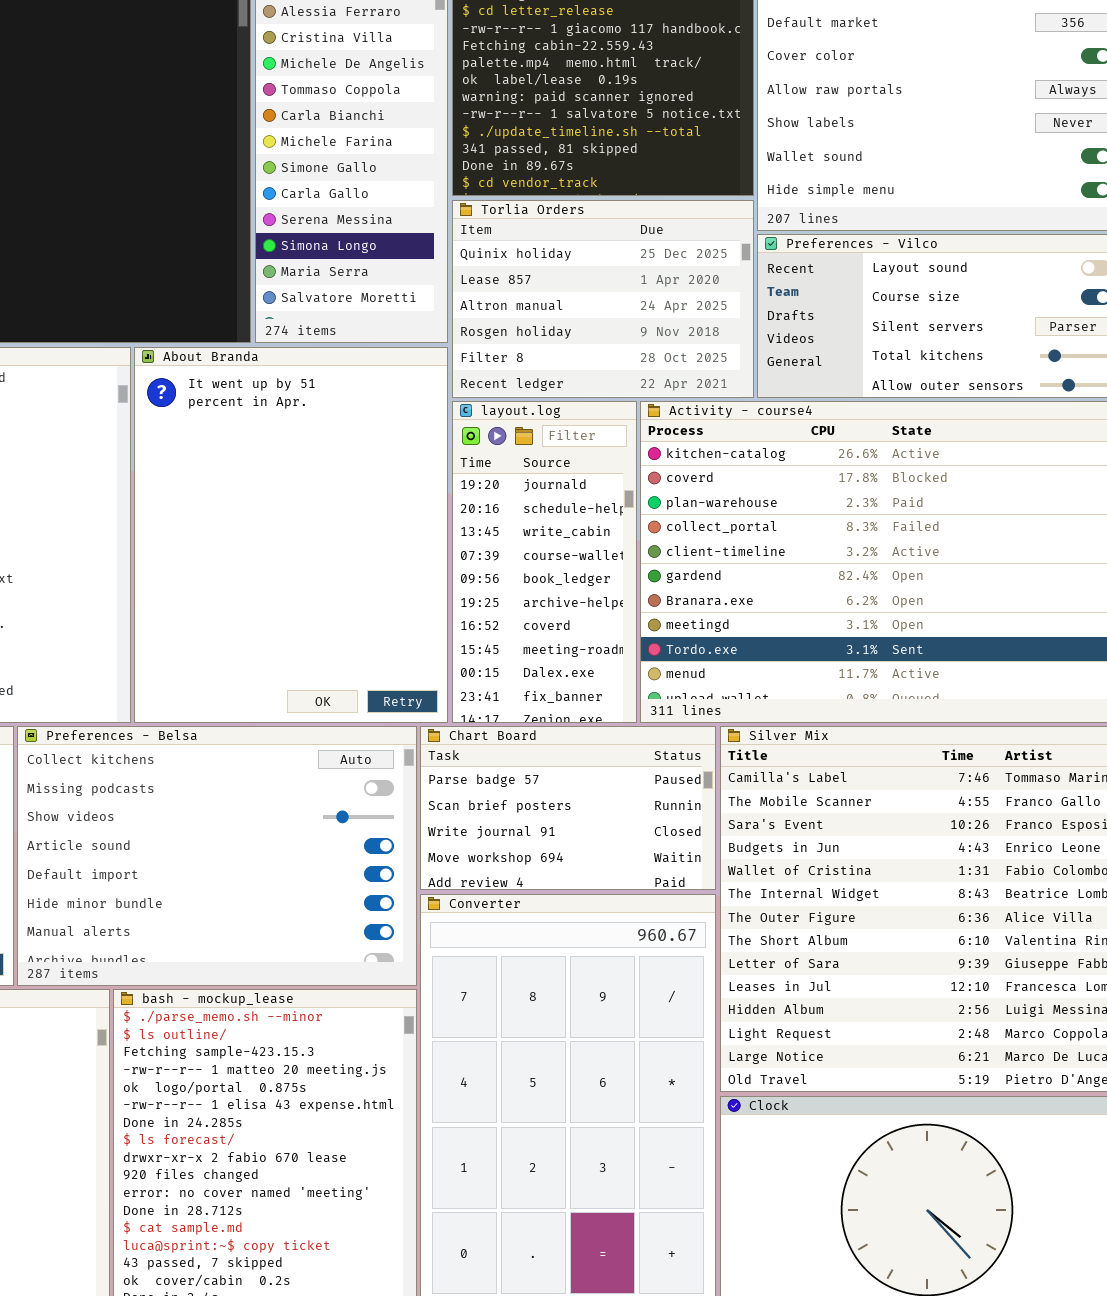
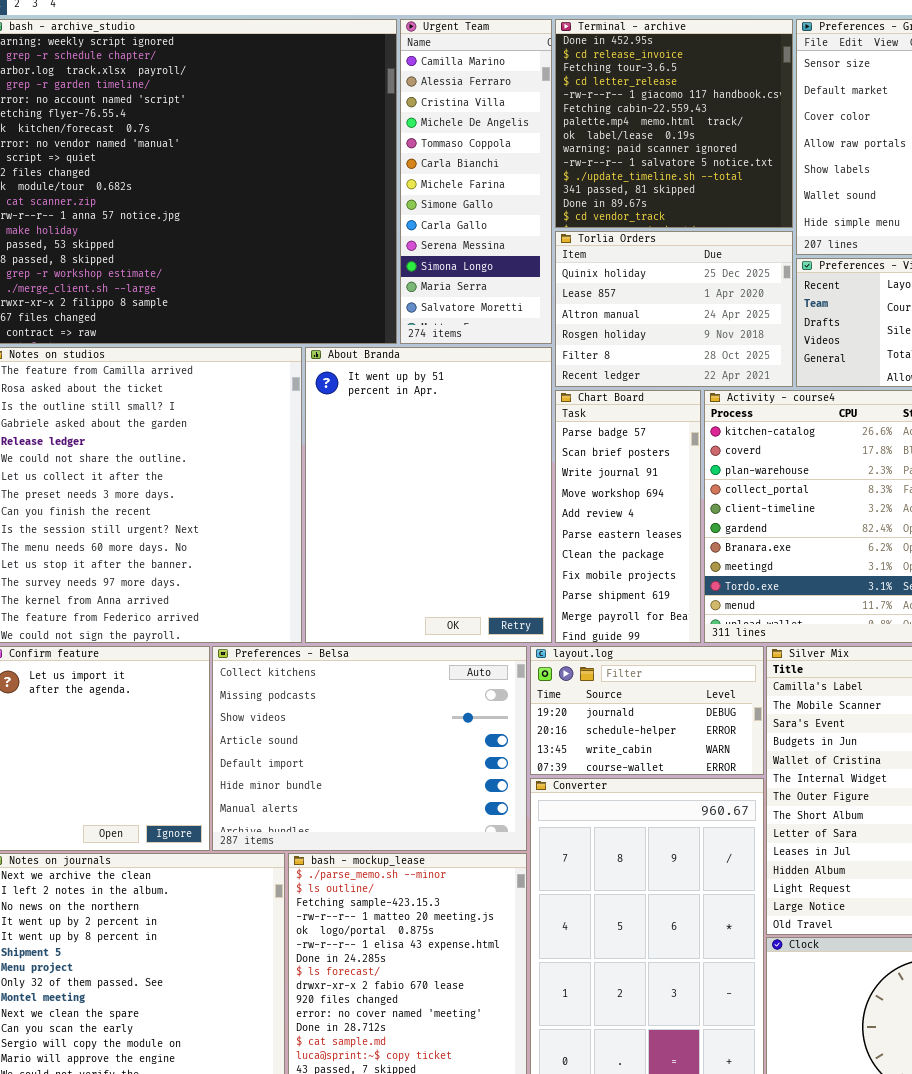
layout.log: [452,401,637,723] -> [530,646,764,775], moved, resized
Chart Board: [420,726,716,890] -> [555,390,701,643], moved, resized

